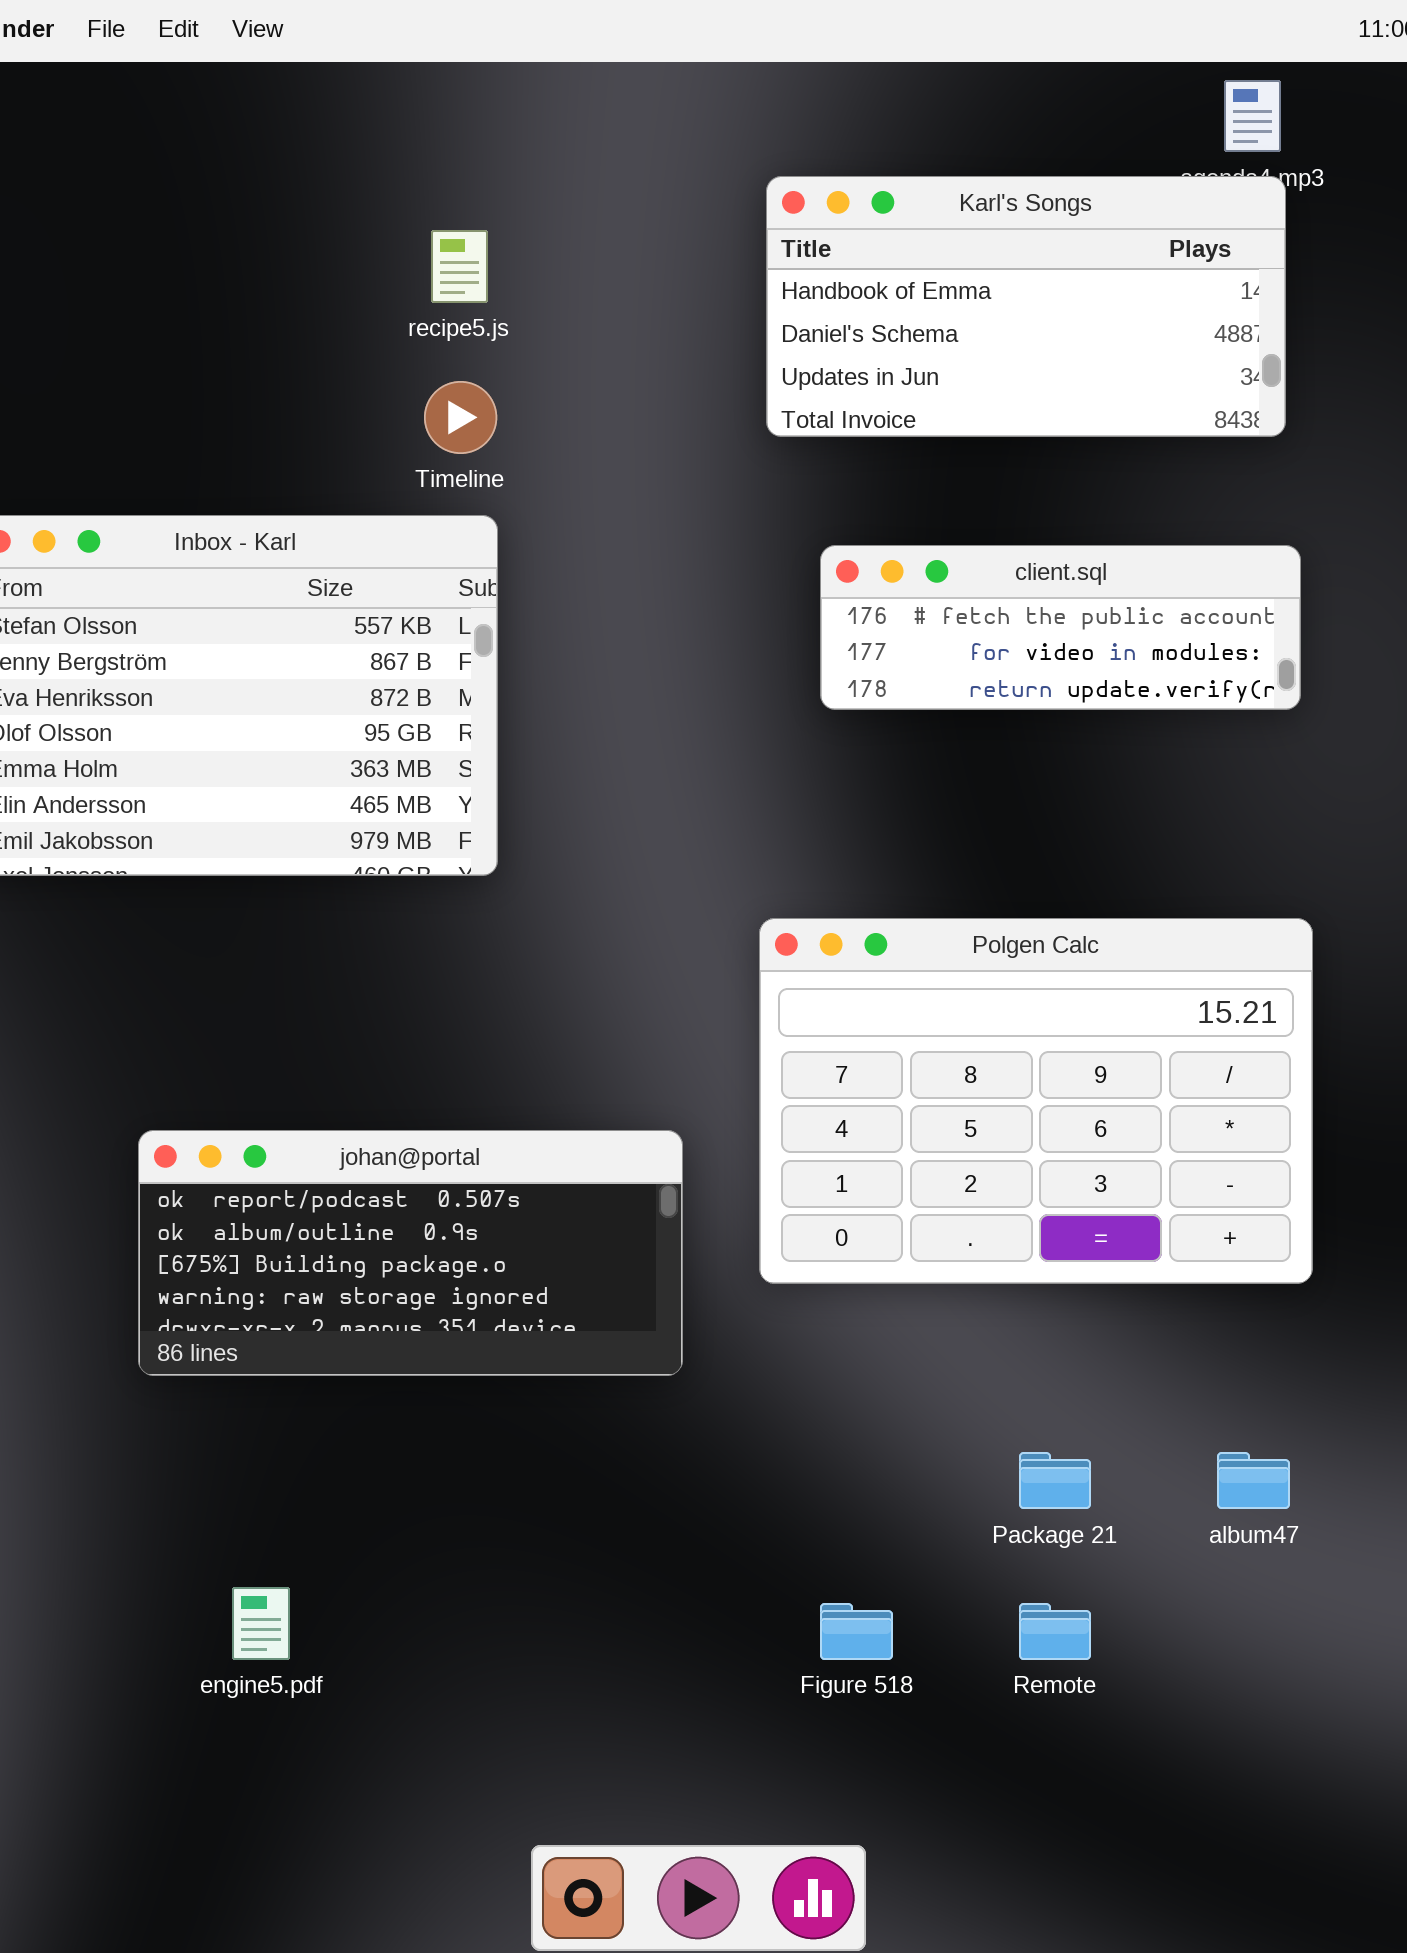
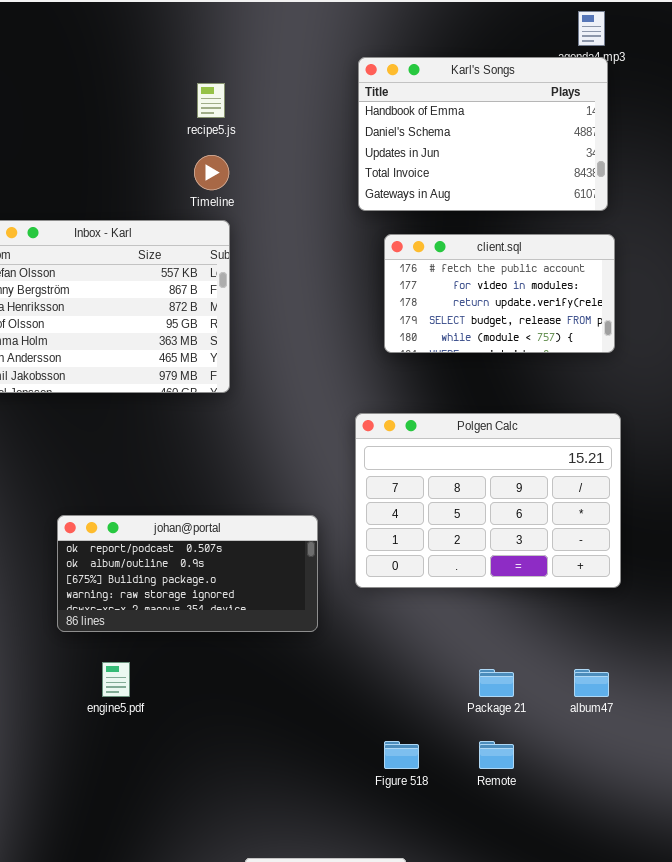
Karl's Songs: [766,176,1286,437] -> [358,57,608,211], resized
client.sql: [820,545,1301,710] -> [384,234,615,353], resized
engine5.pdf: [232,1587,290,1660] -> [102,662,130,697], moved

